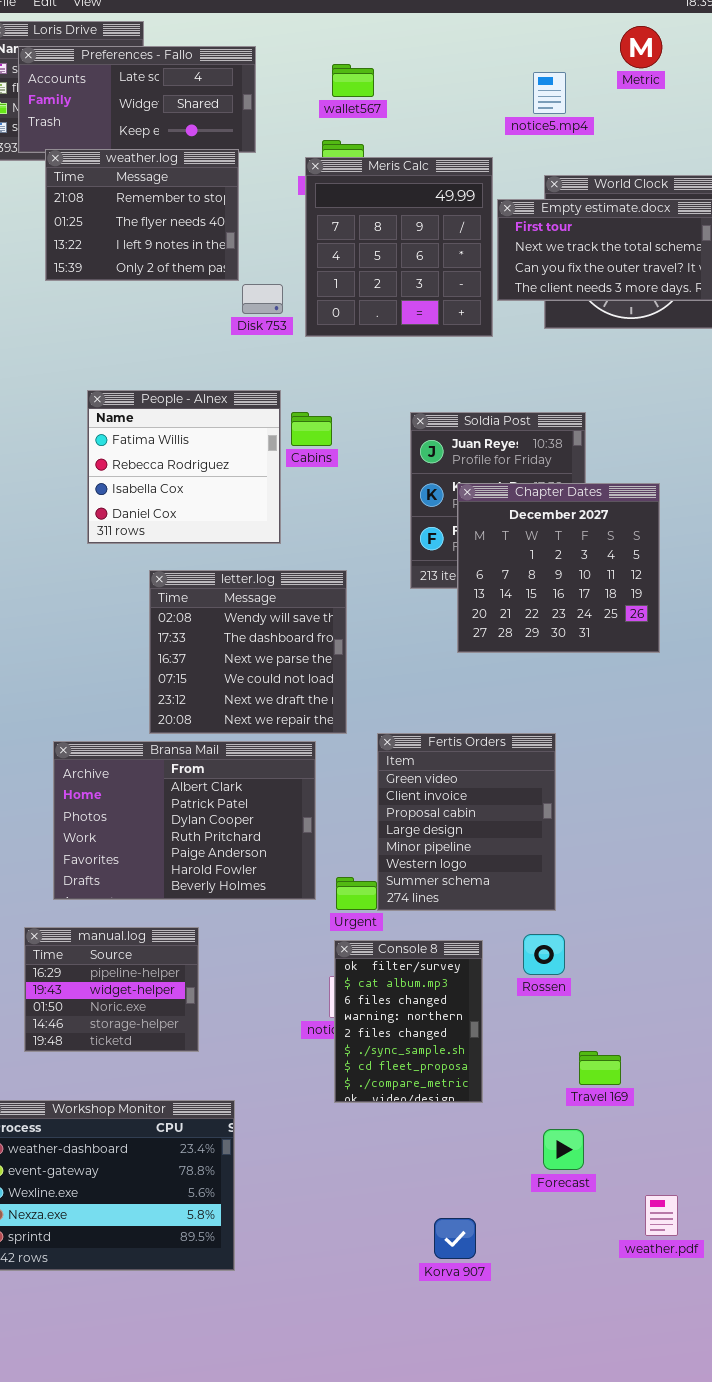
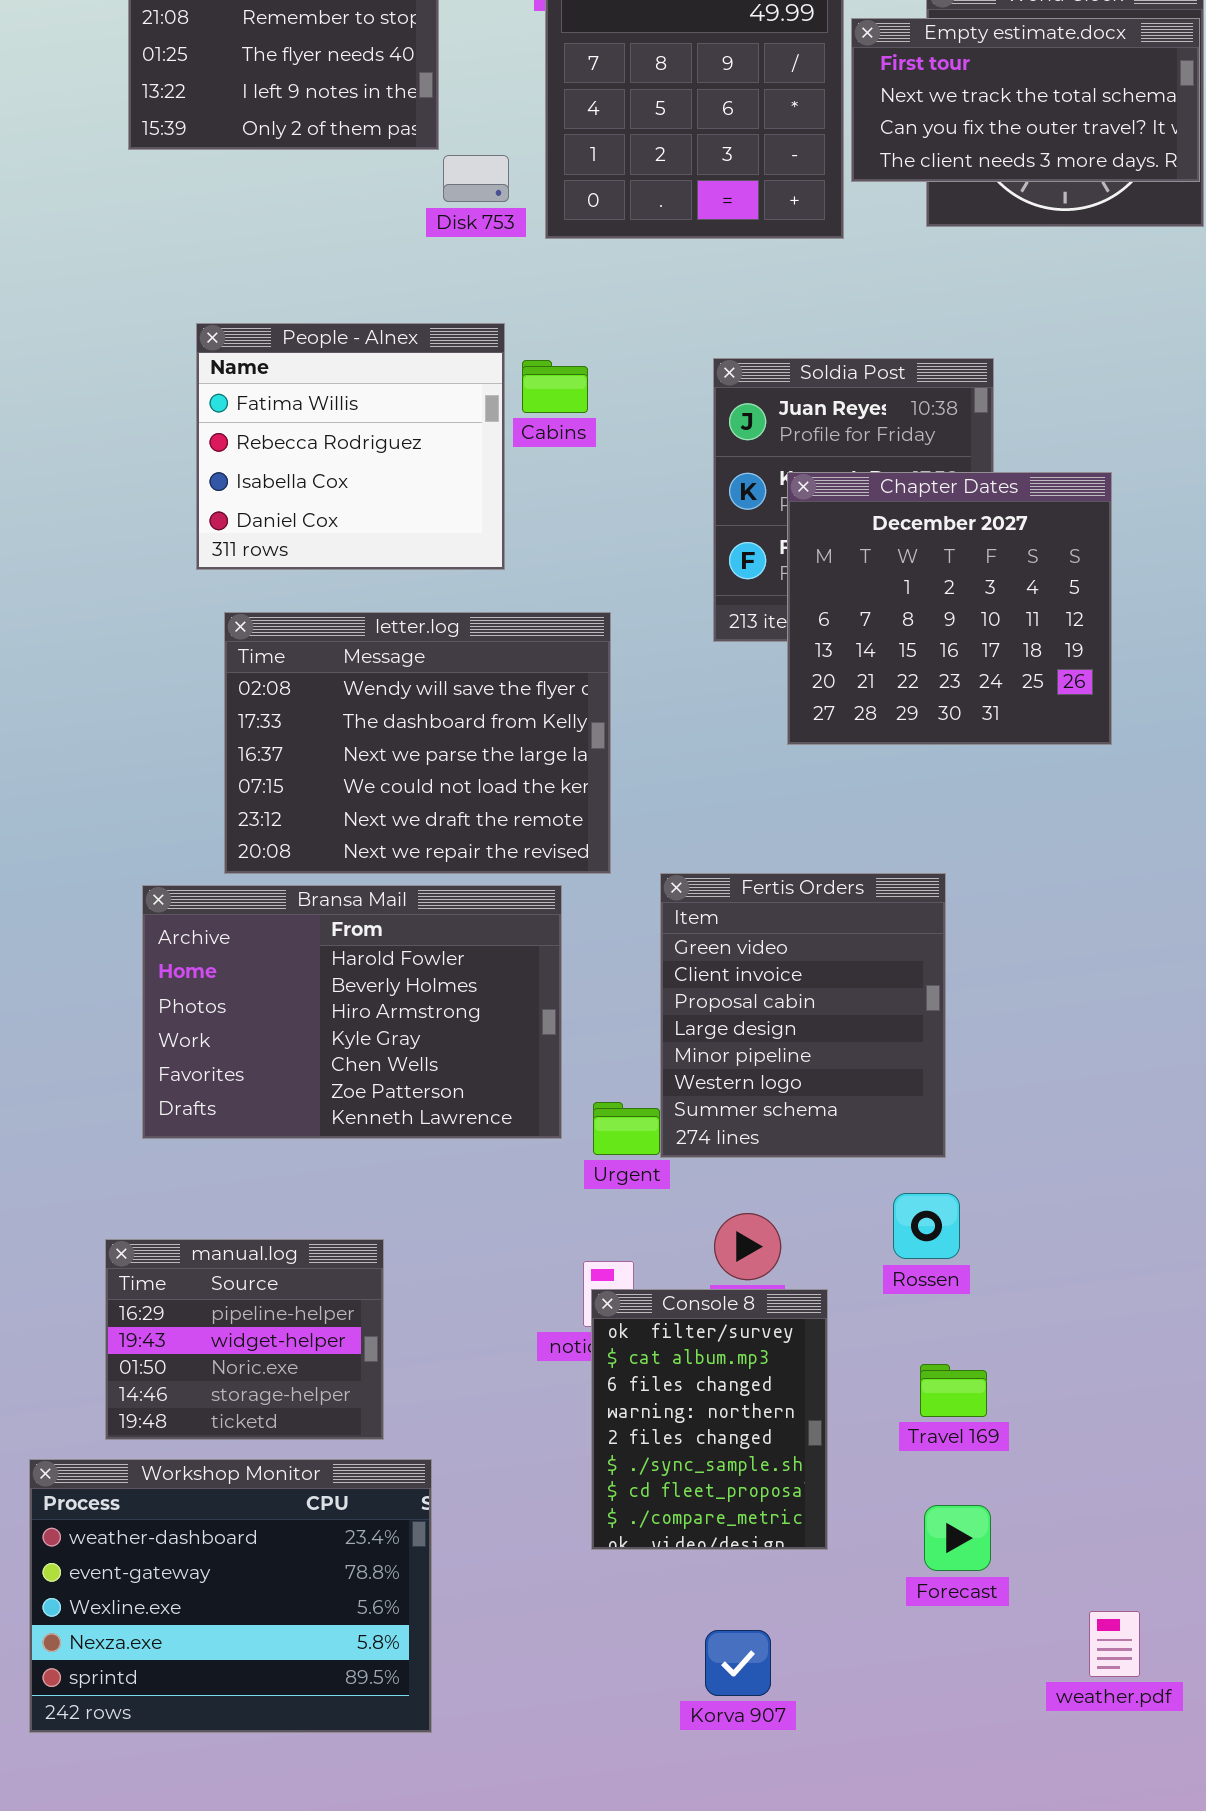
letter.log: [149,570,347,734] -> [224,612,611,874], resized
Bransa Mail: [53,741,316,900] -> [142,885,562,1139], scrolled down 5 rows
manual.log: [24,927,199,1052] -> [105,1239,384,1440], moved
Console 8: [334,940,483,1103] -> [591,1289,828,1550], moved
Travel 169: [579,1051,621,1085] -> [920,1364,987,1417], moved
Korva 907: [434,1218,476,1259] -> [705,1630,771,1696], moved

